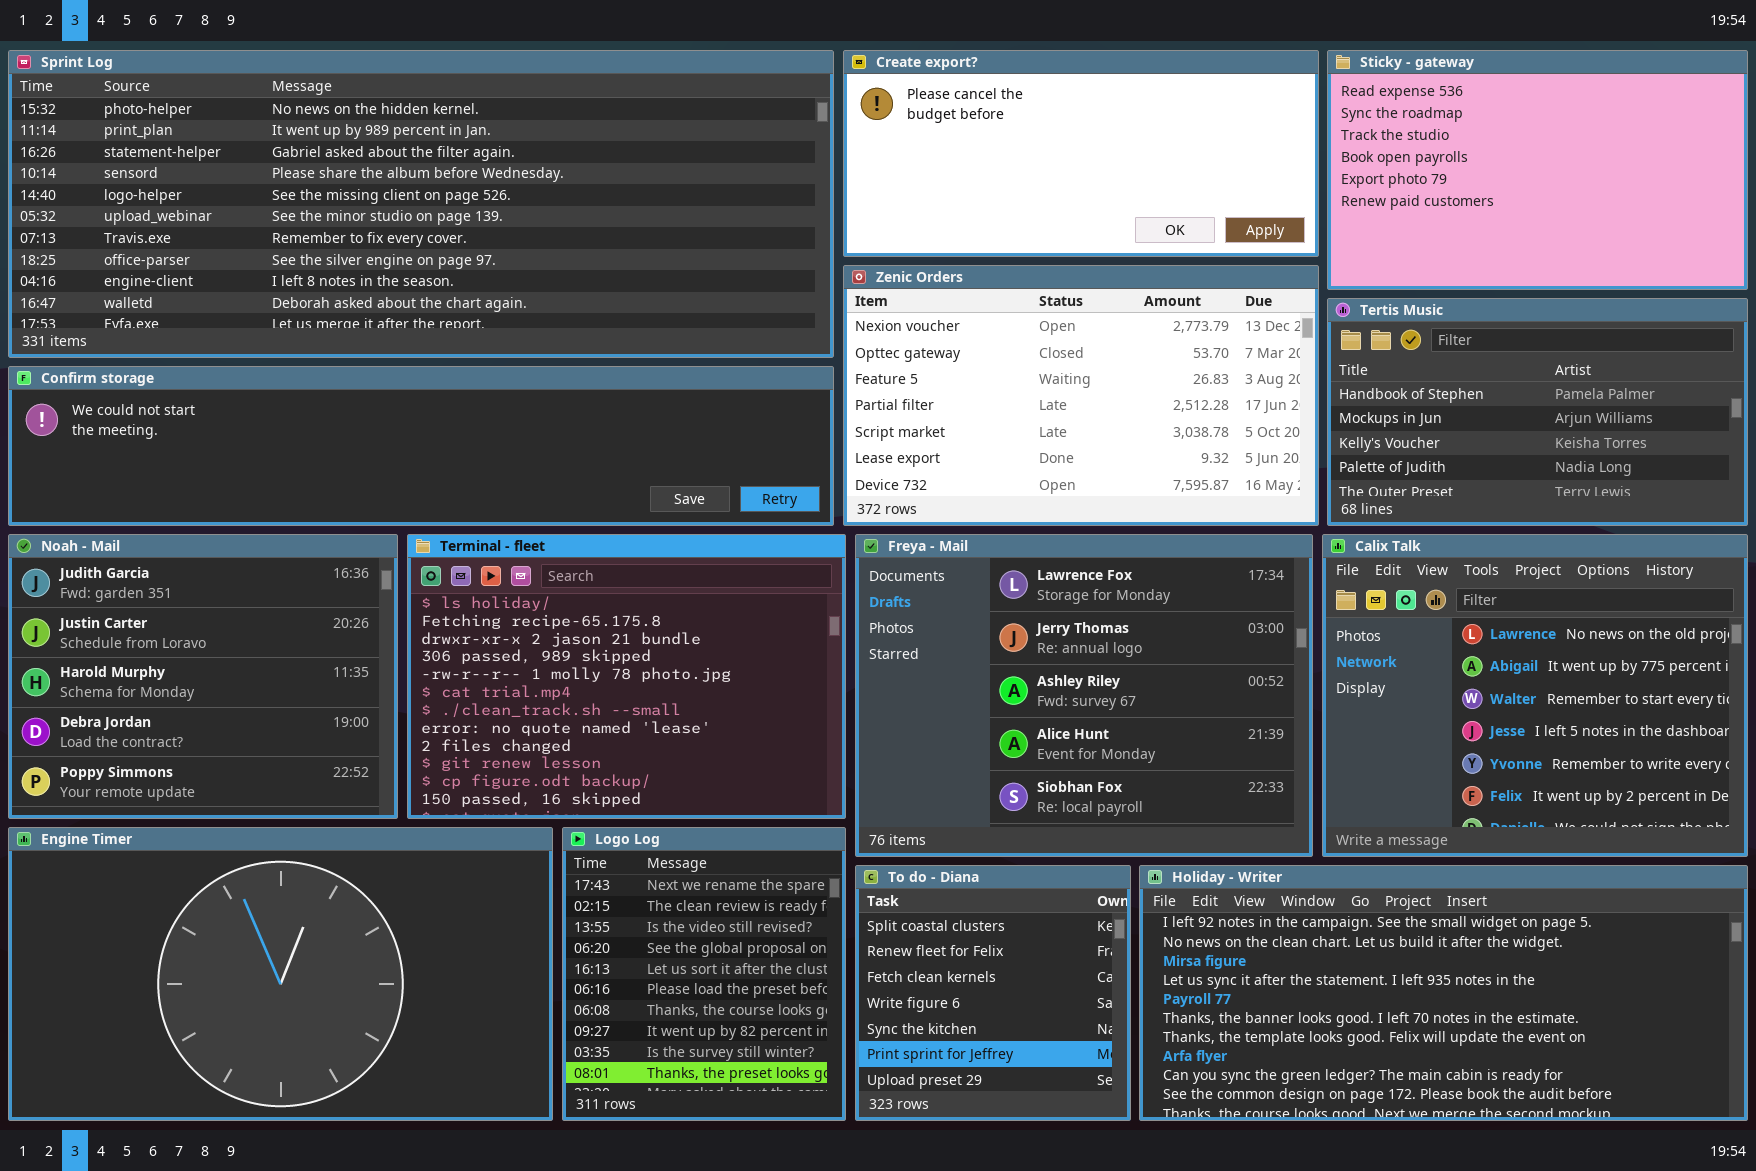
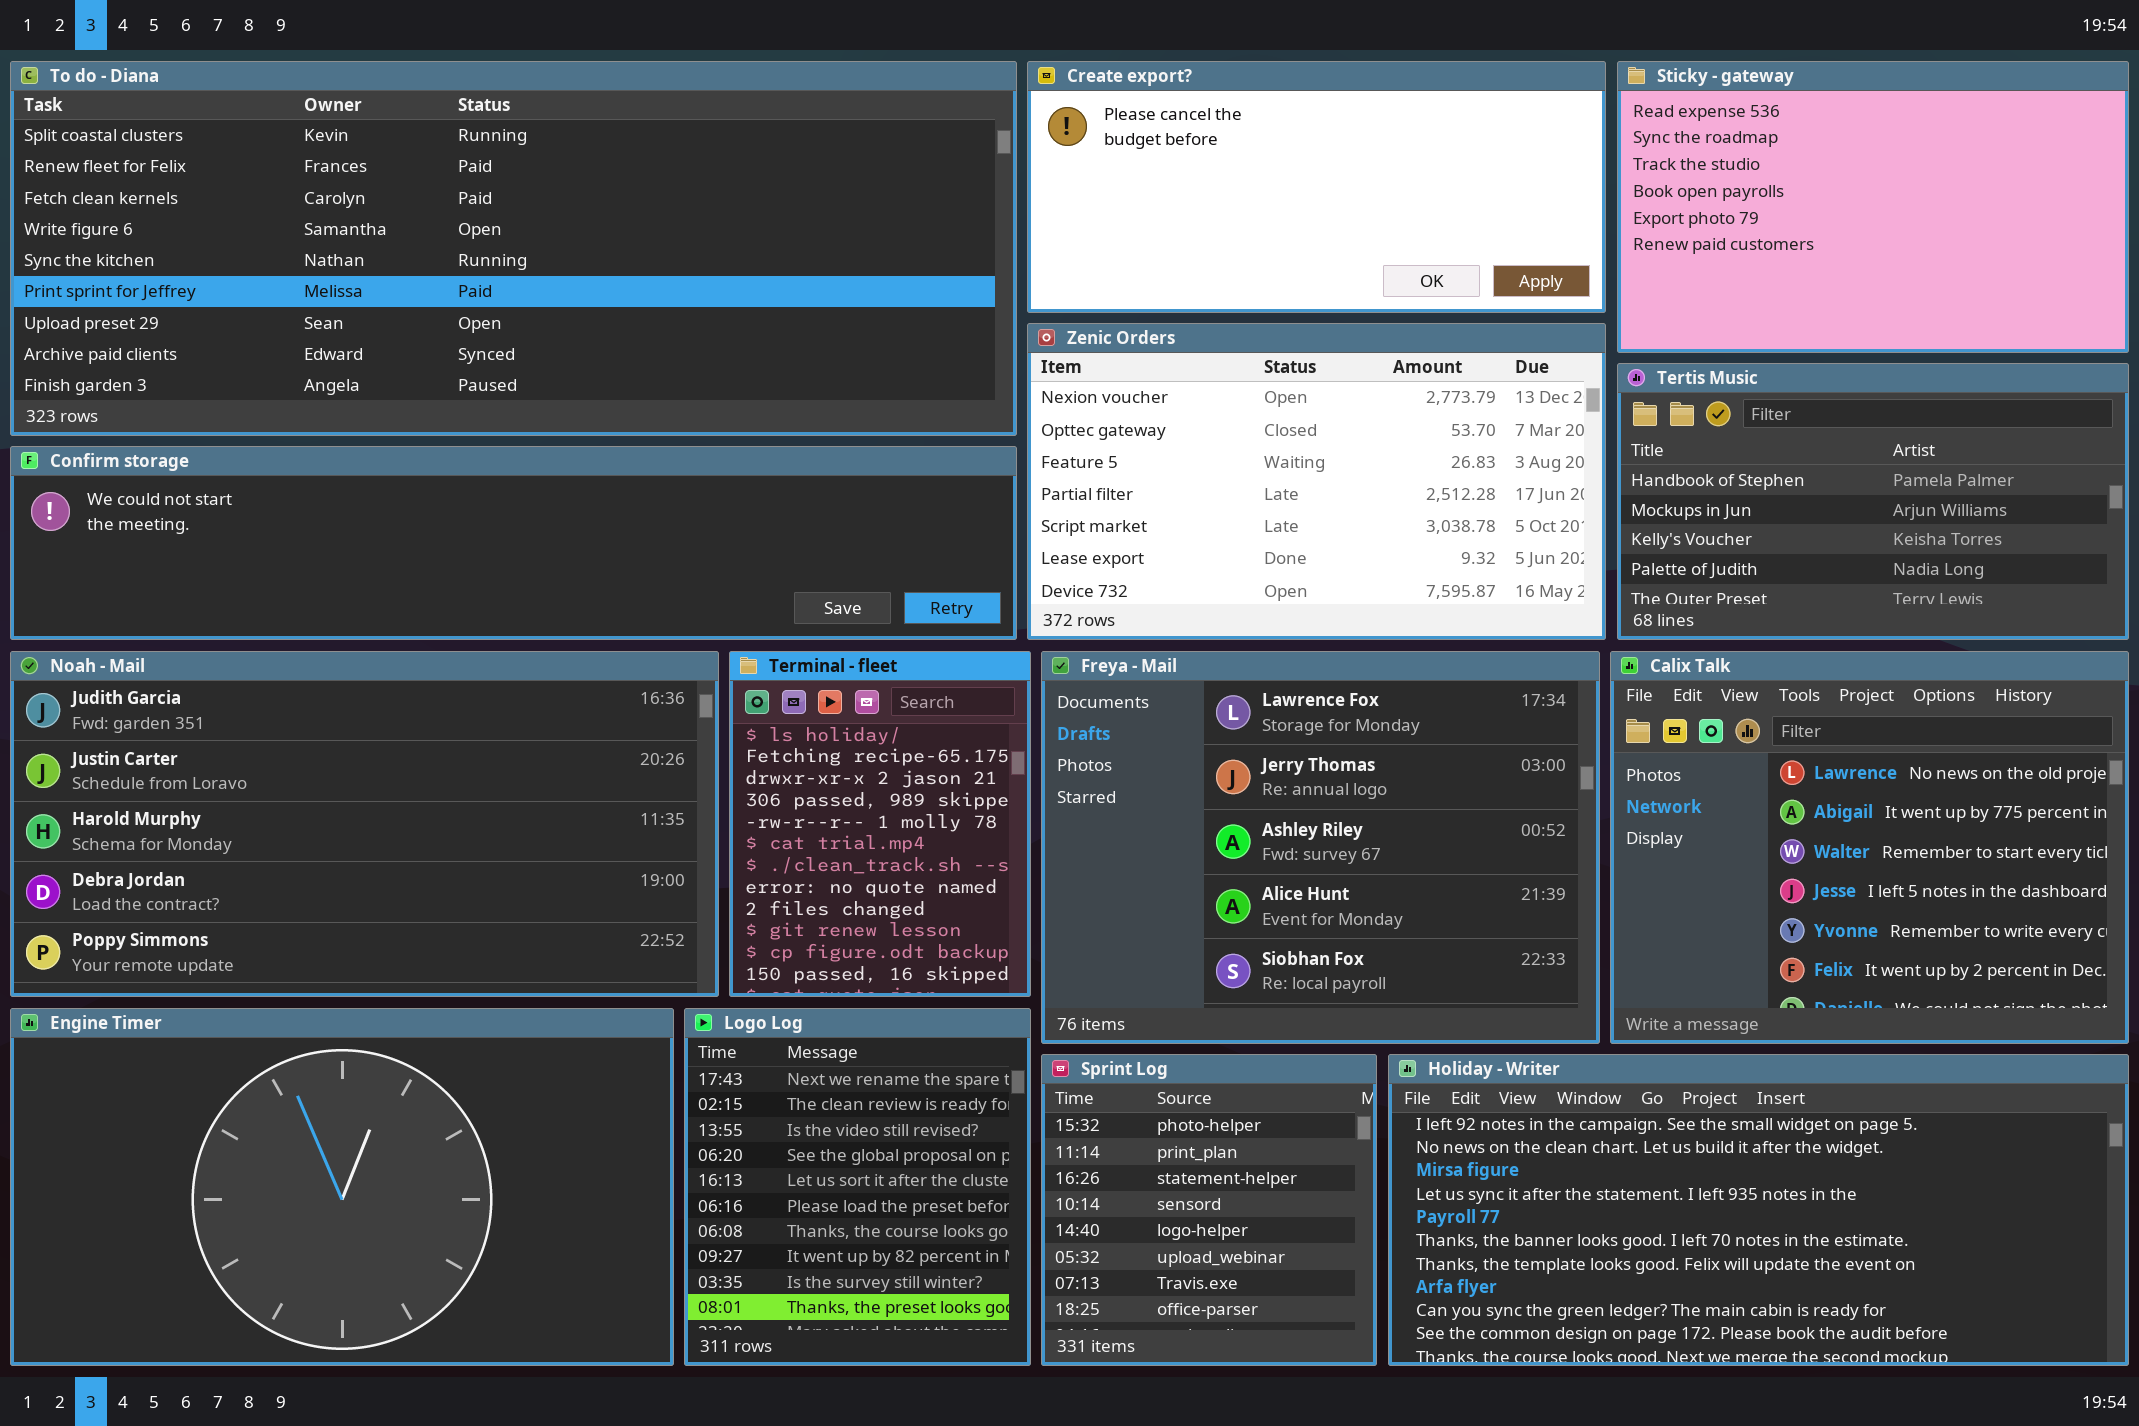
Sprint Log: [8,50,834,358] -> [1041,1054,1377,1366], moved, resized
Noah - Mail: [8,534,398,819] -> [10,651,719,997], resized
Terminal - fleet: [407,534,846,819] -> [729,651,1031,997], resized
To do - Diana: [855,865,1131,1121] -> [10,61,1017,436], moved, resized

